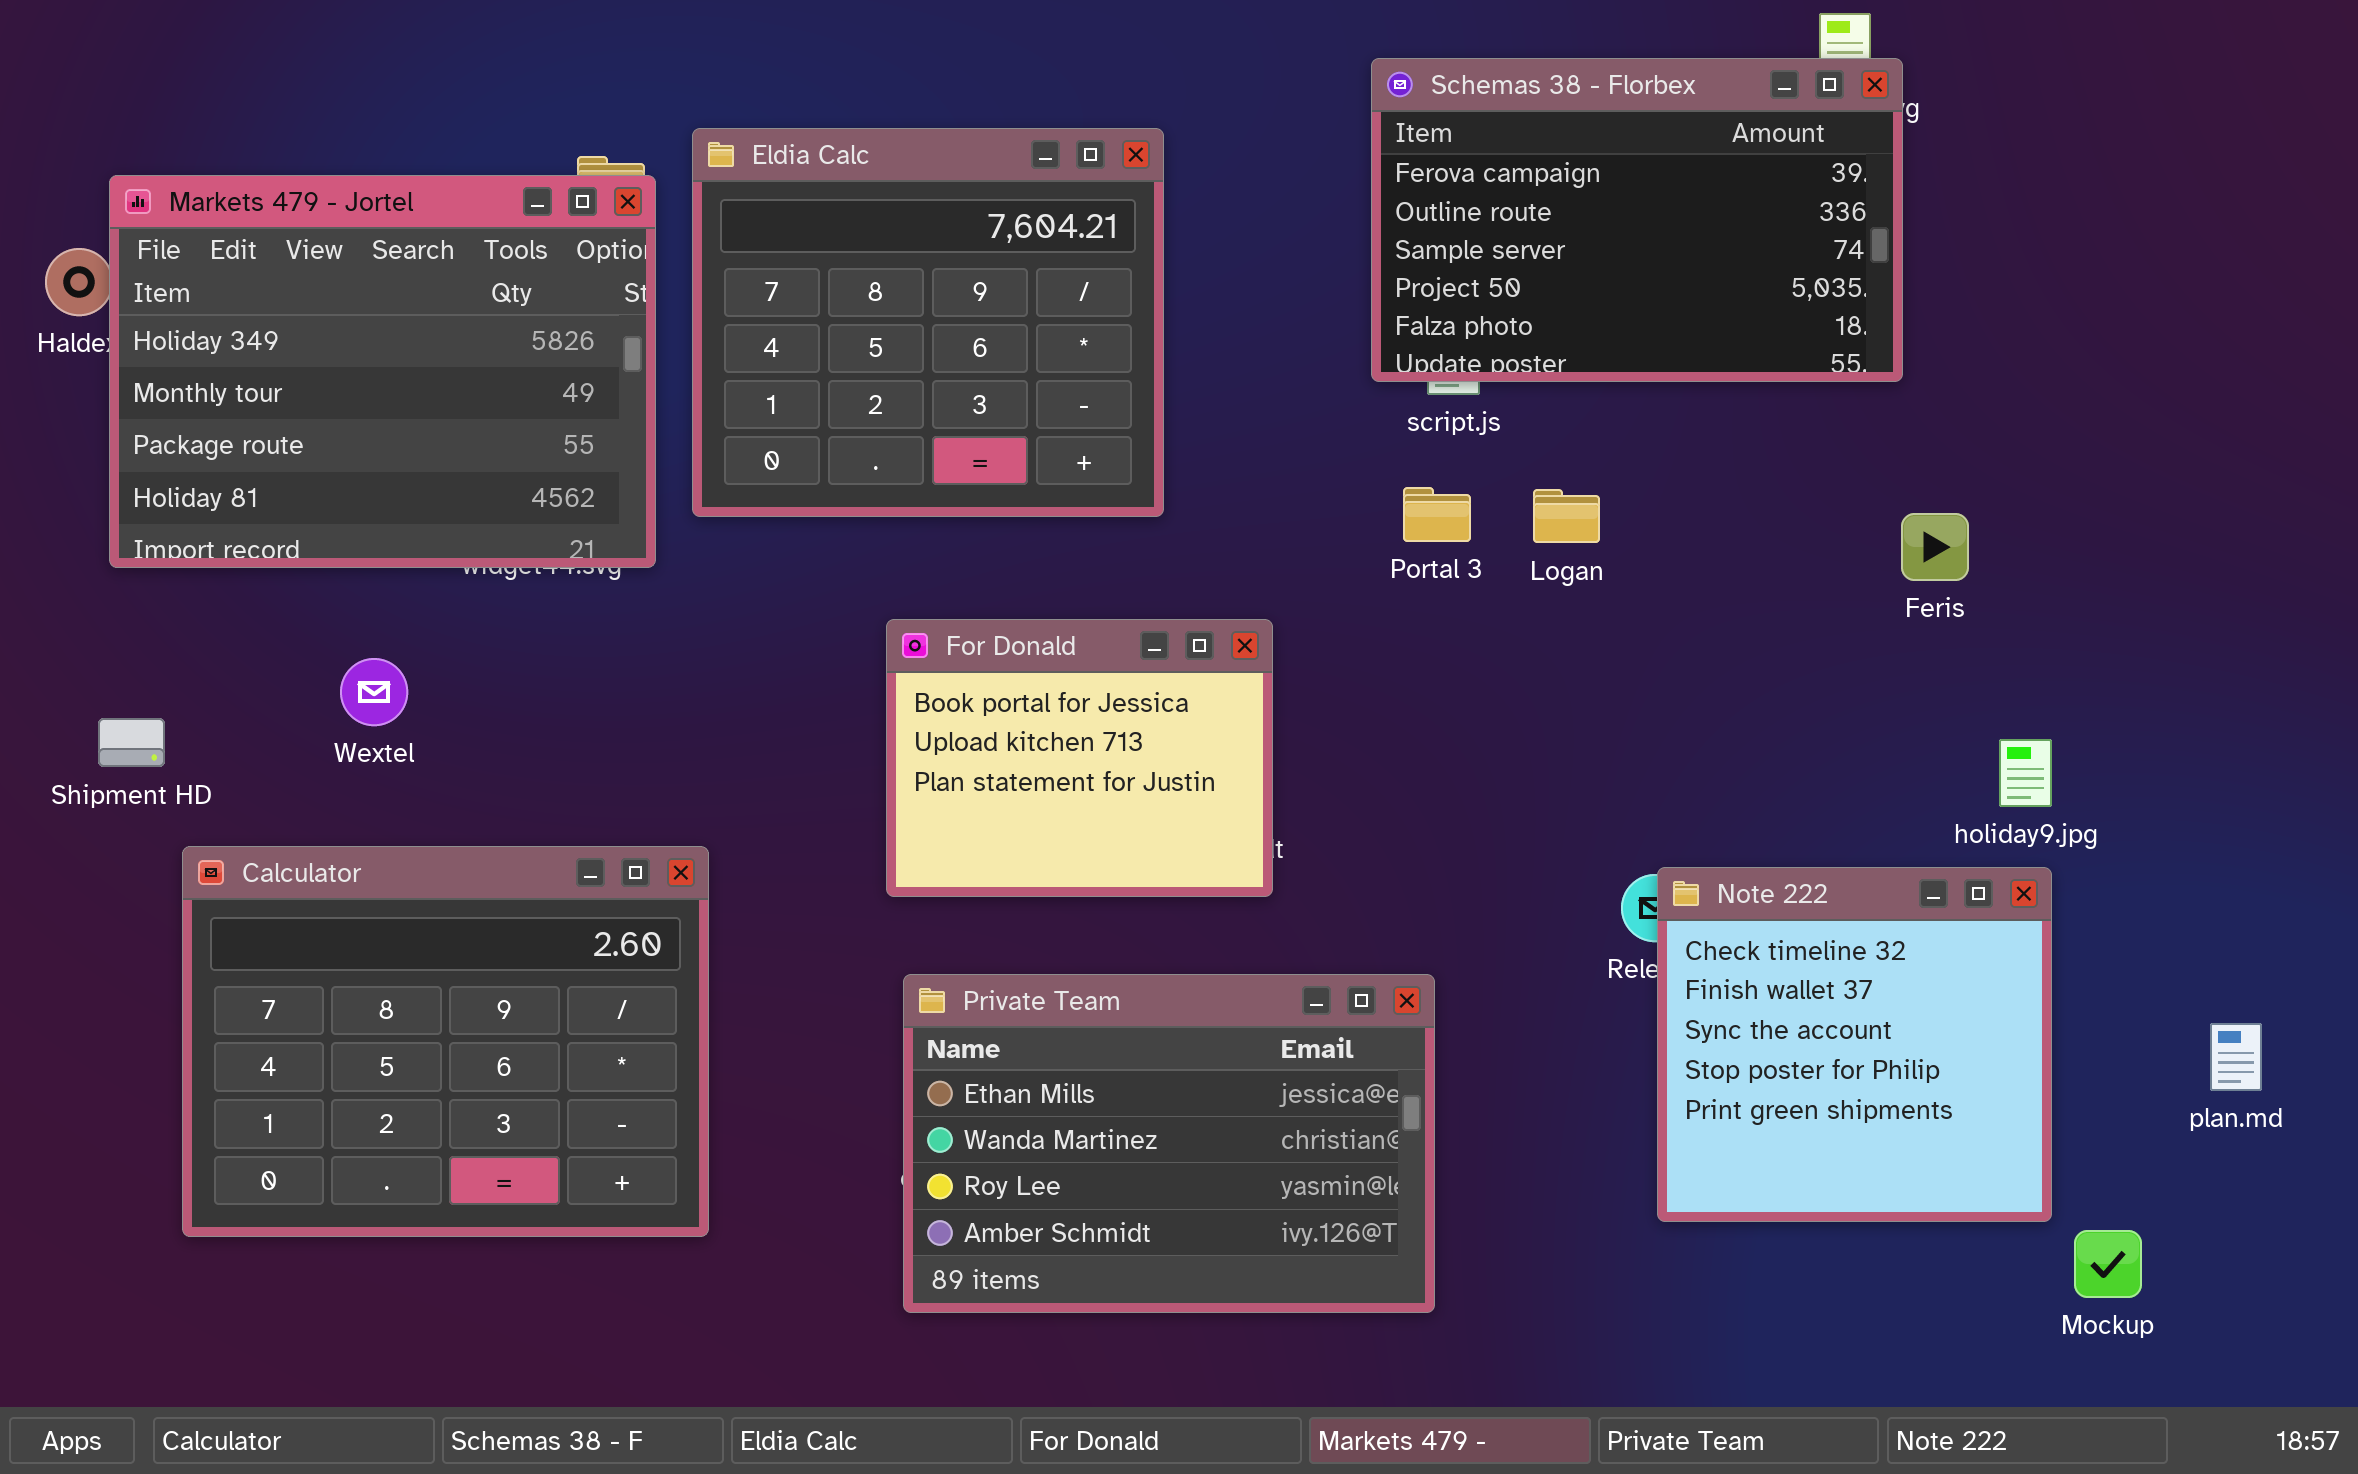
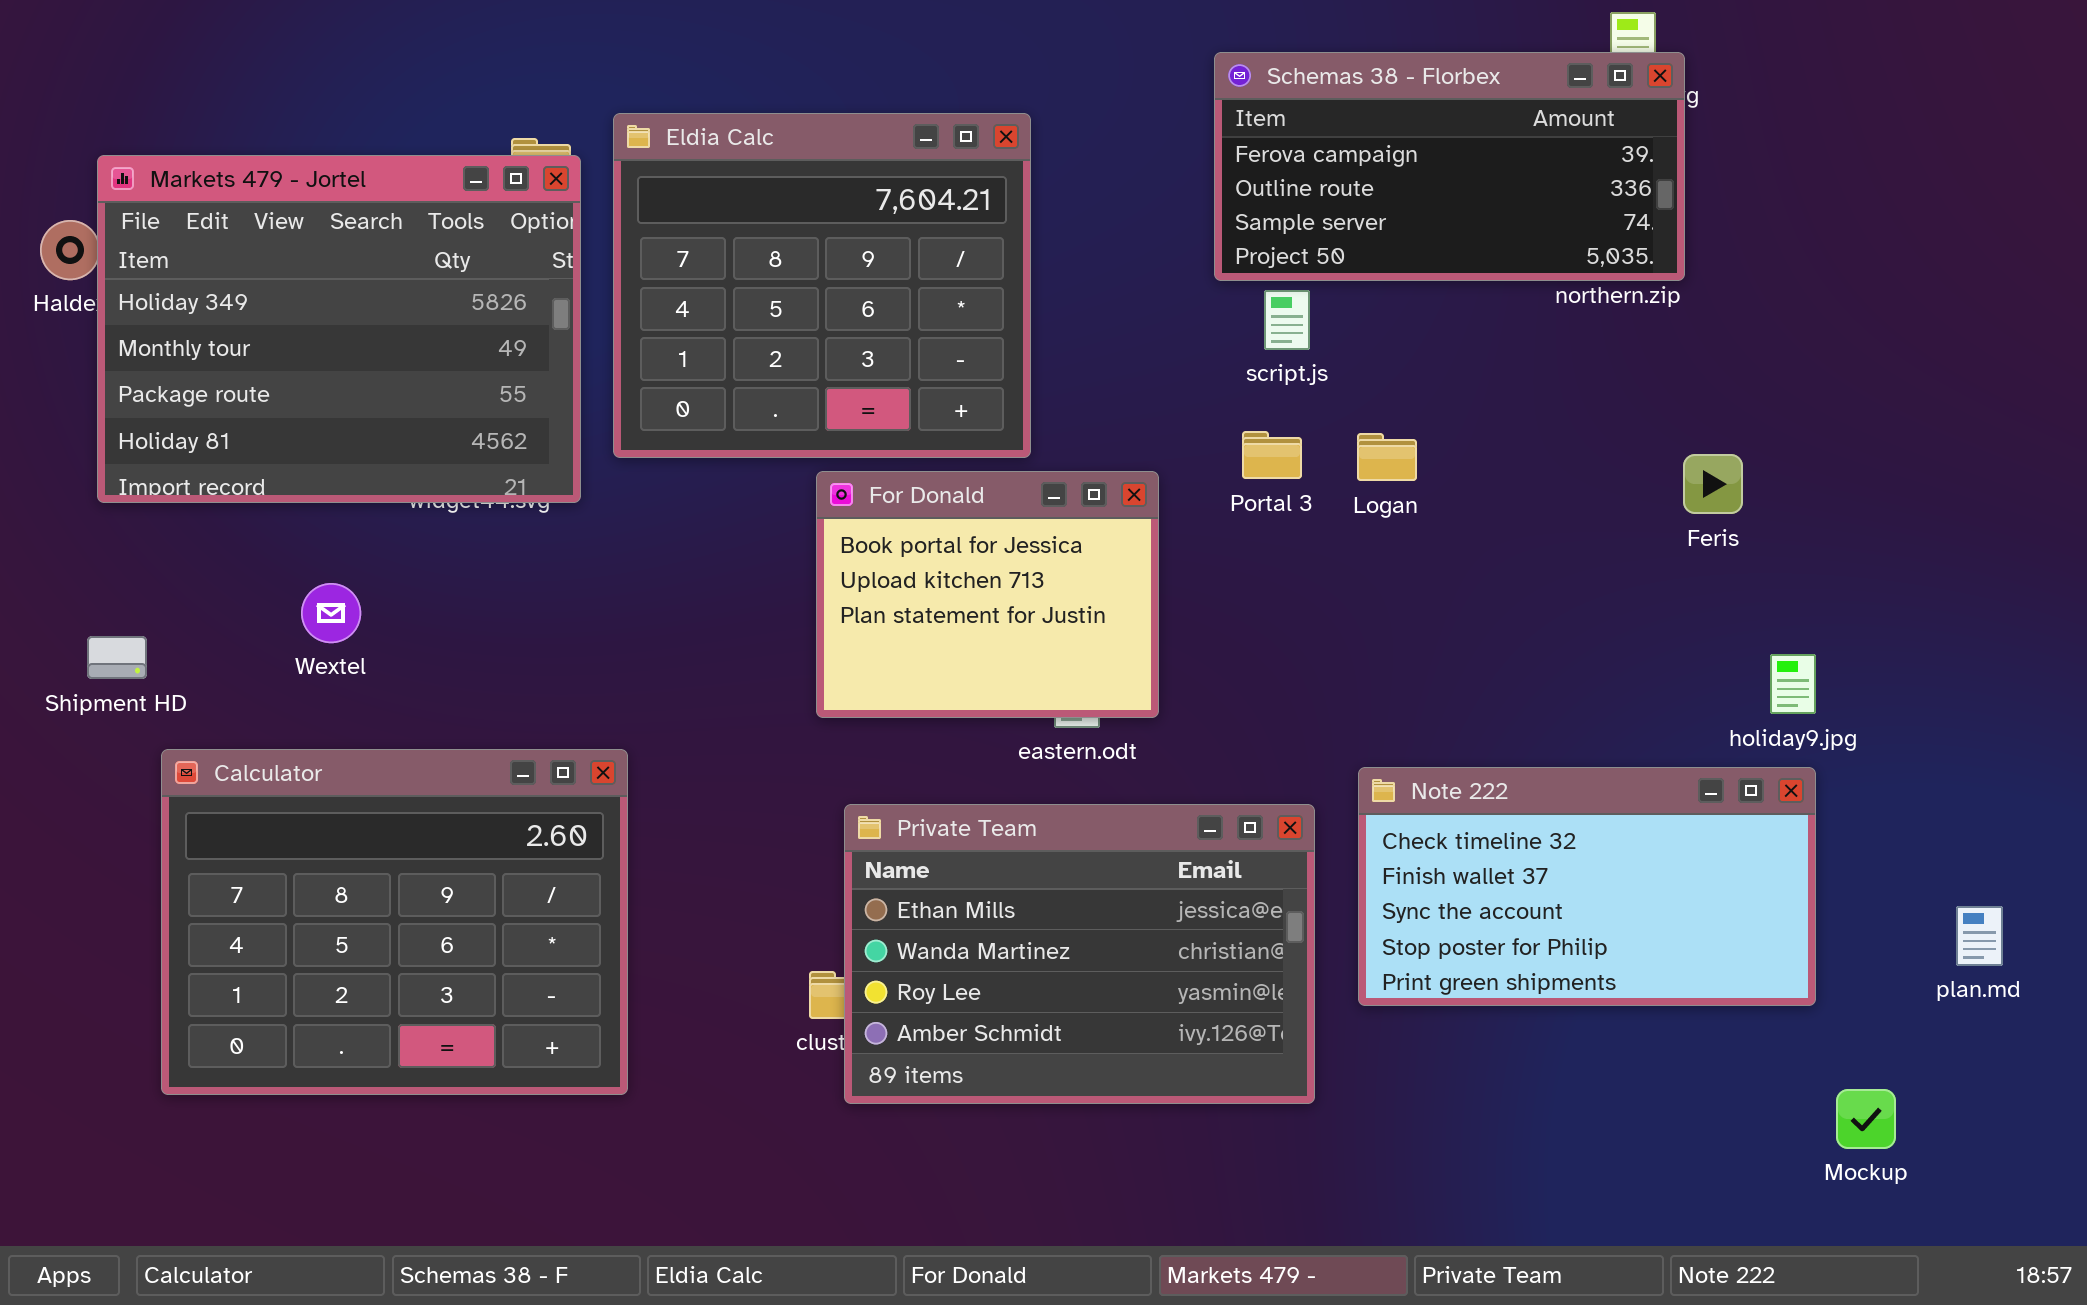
Schemas 38 - Florbex: [1371,58,1903,382] -> [1214,52,1685,281], resized
For Donald: [886,619,1273,897] -> [816,471,1159,718], moved
Note 222: [1657,867,2052,1222] -> [1358,767,1816,1006], resized
Private Team: [903,974,1435,1313] -> [844,804,1315,1104], moved

